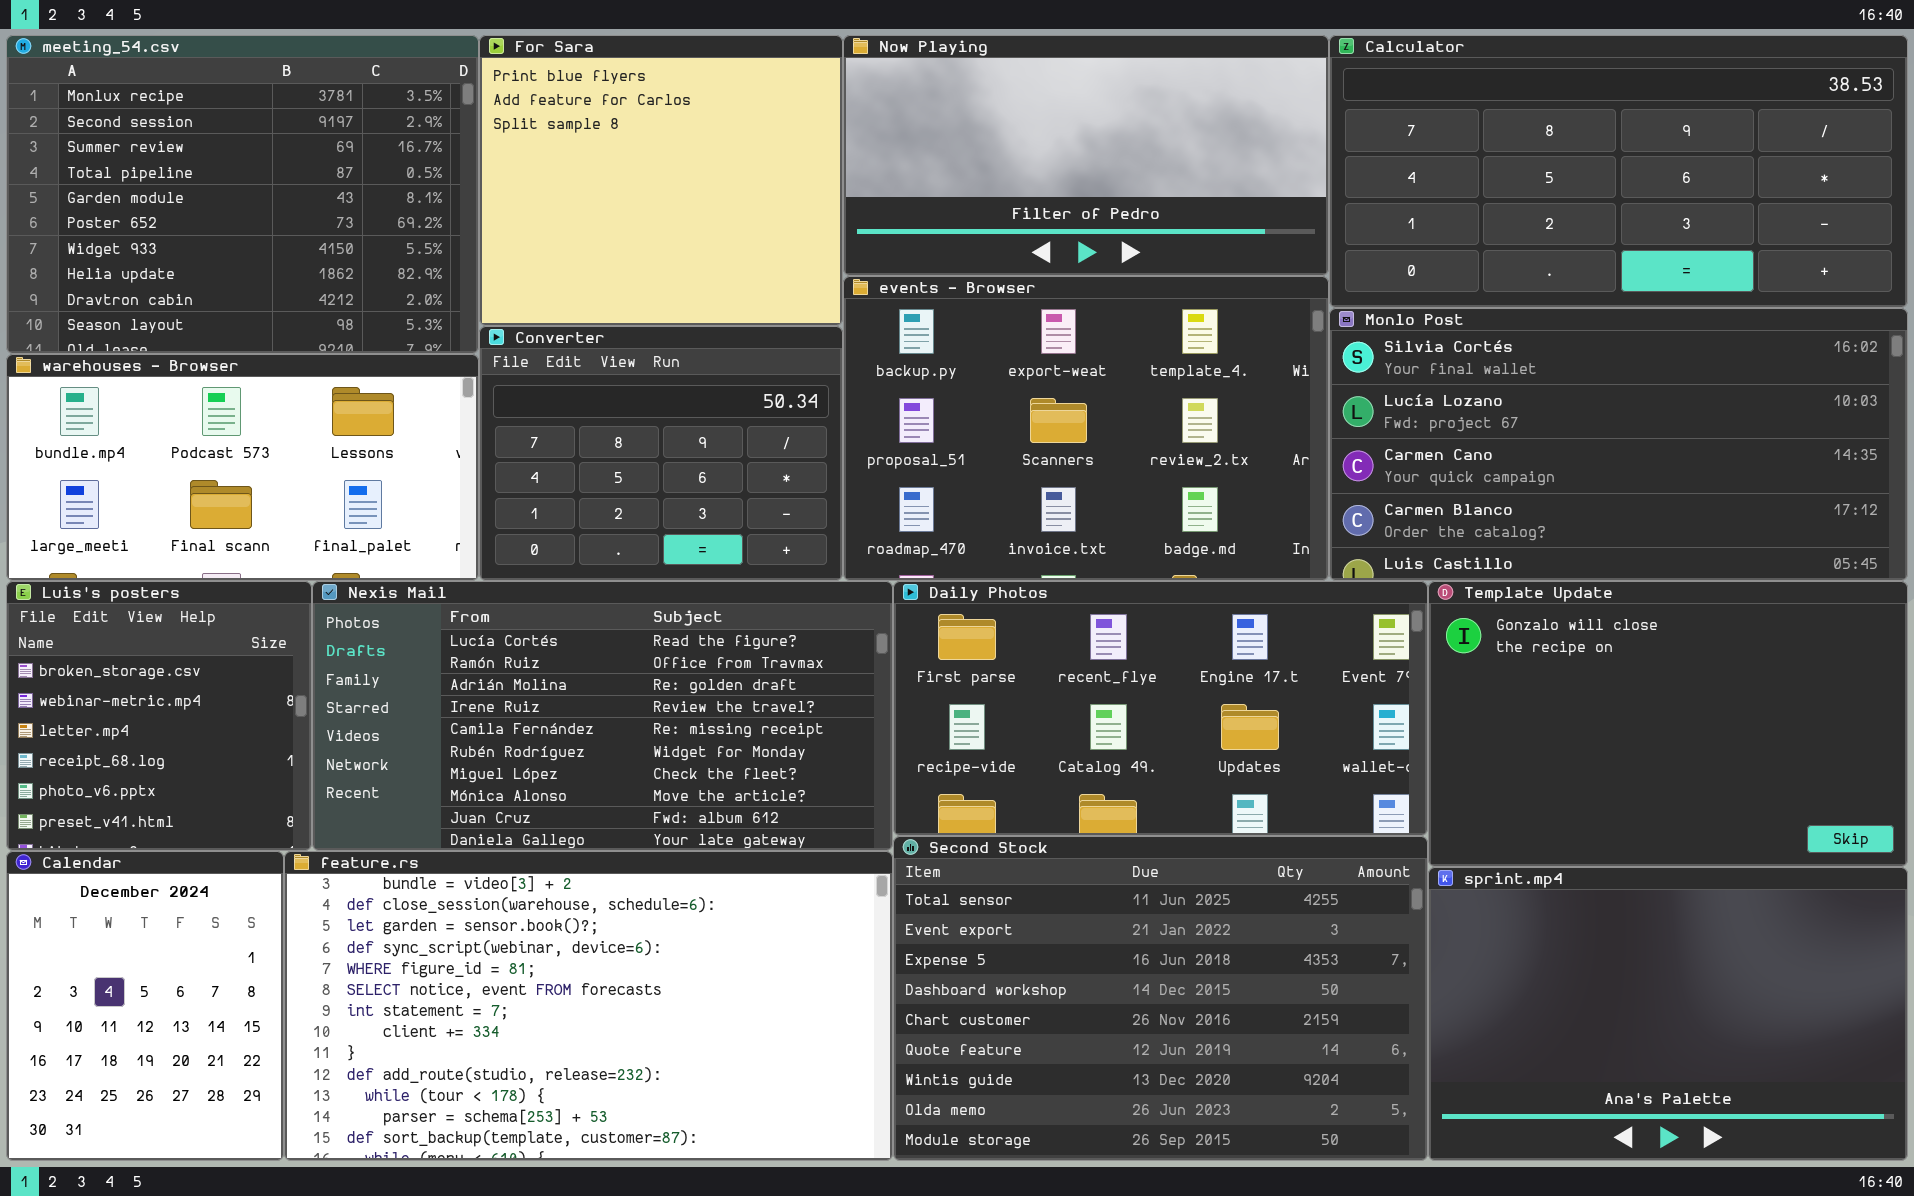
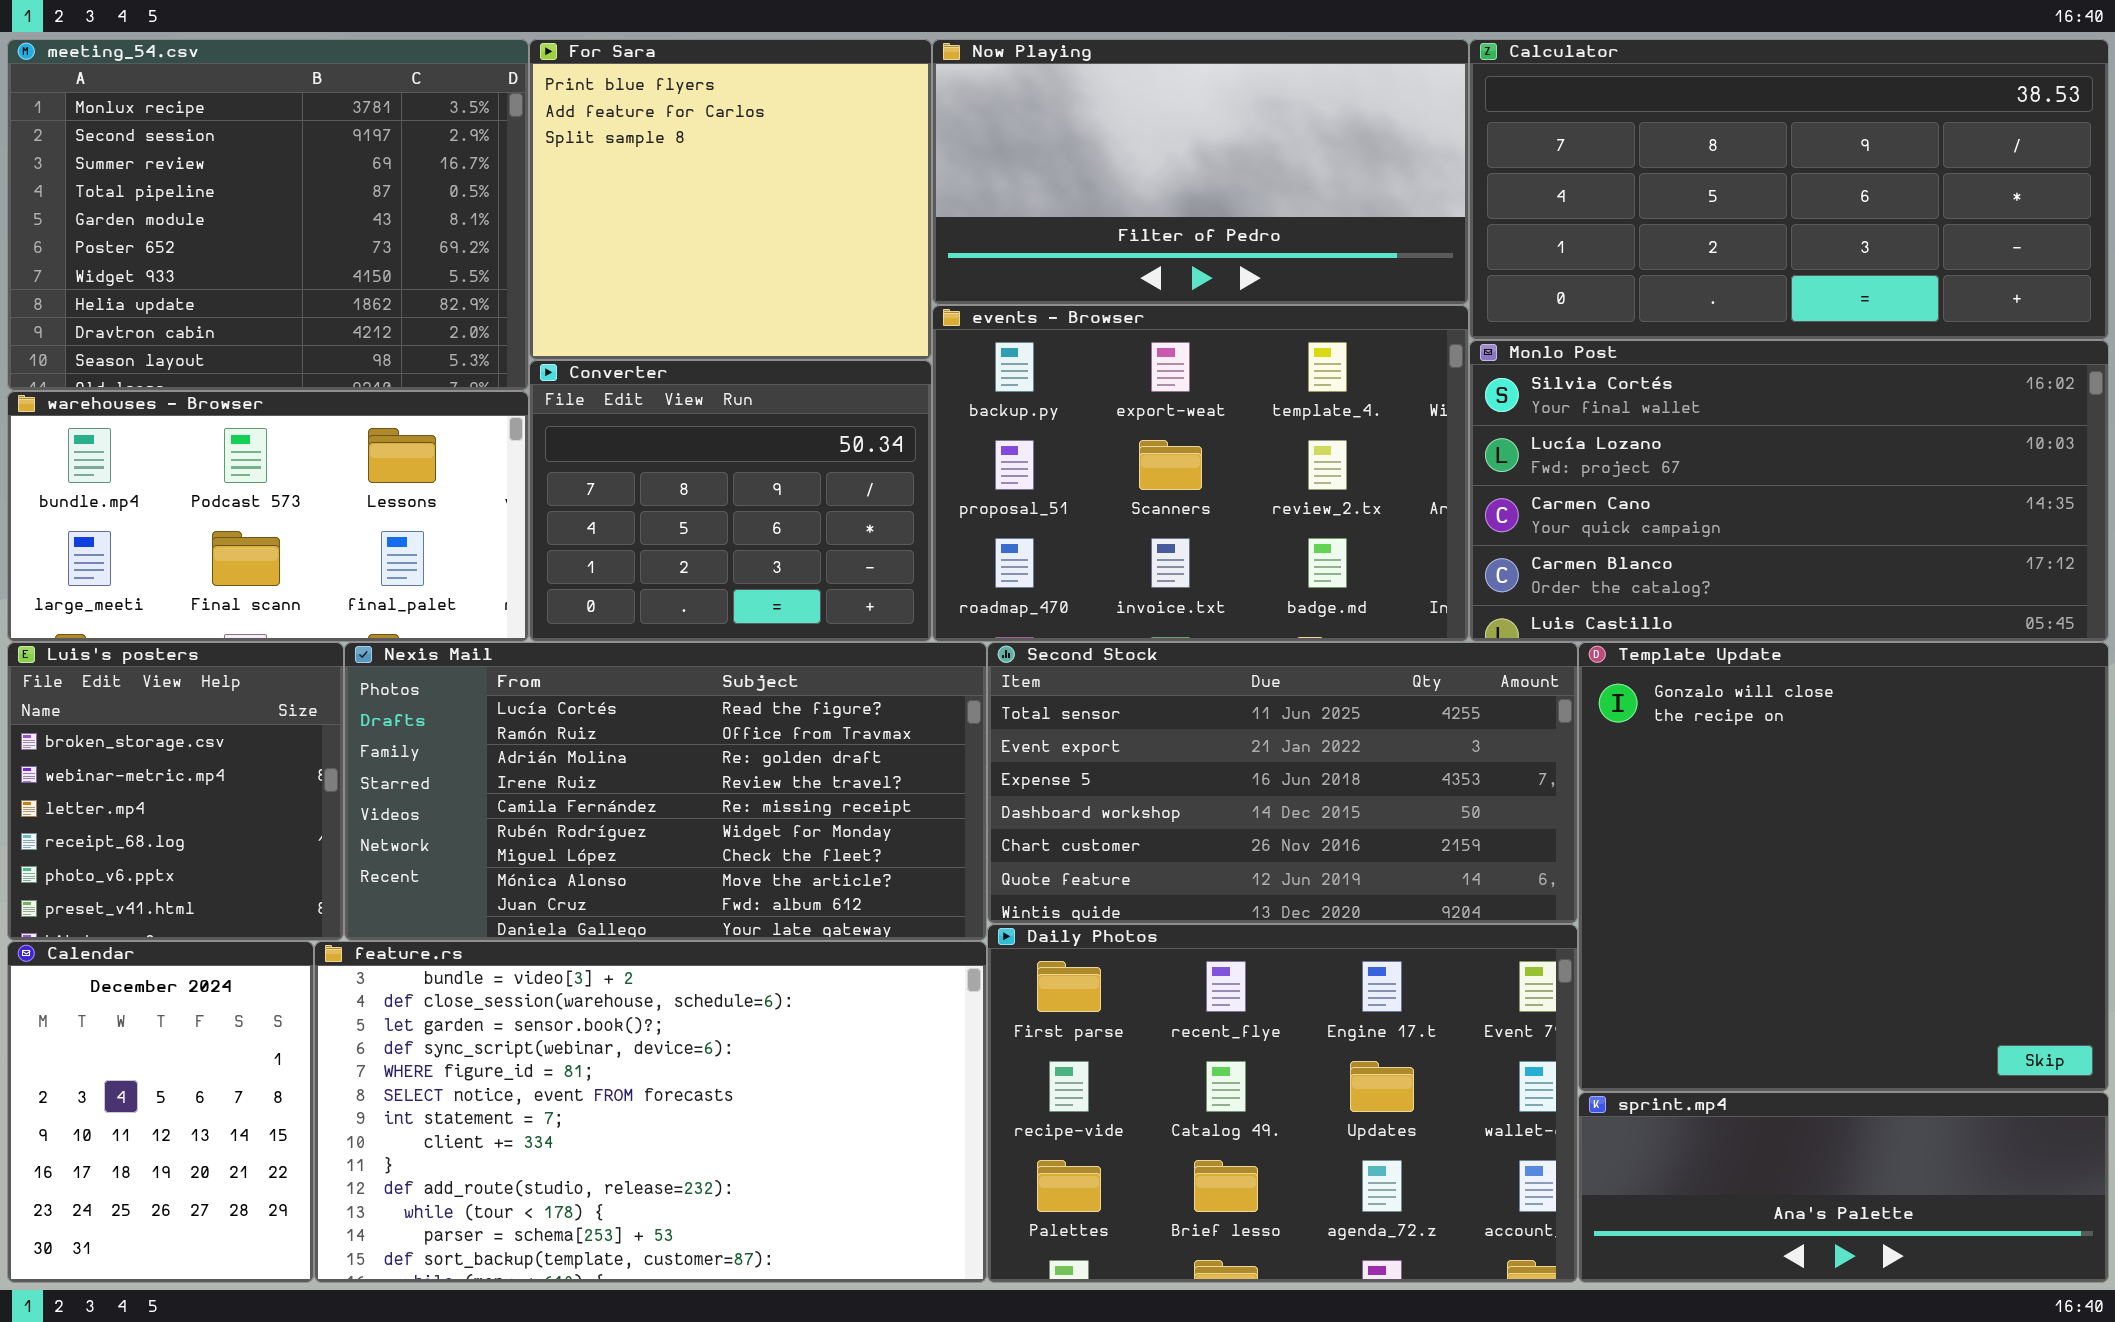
Daily Photos: [893,581,1428,836] -> [987,924,1578,1283], moved, resized
Template Update: [1428,581,1908,867] -> [1578,642,2109,1092], resized
Second Stock: [893,836,1428,1161] -> [987,642,1578,924], moved, resized
sprint.mp4: [1428,867,1908,1161] -> [1578,1092,2109,1283], resized

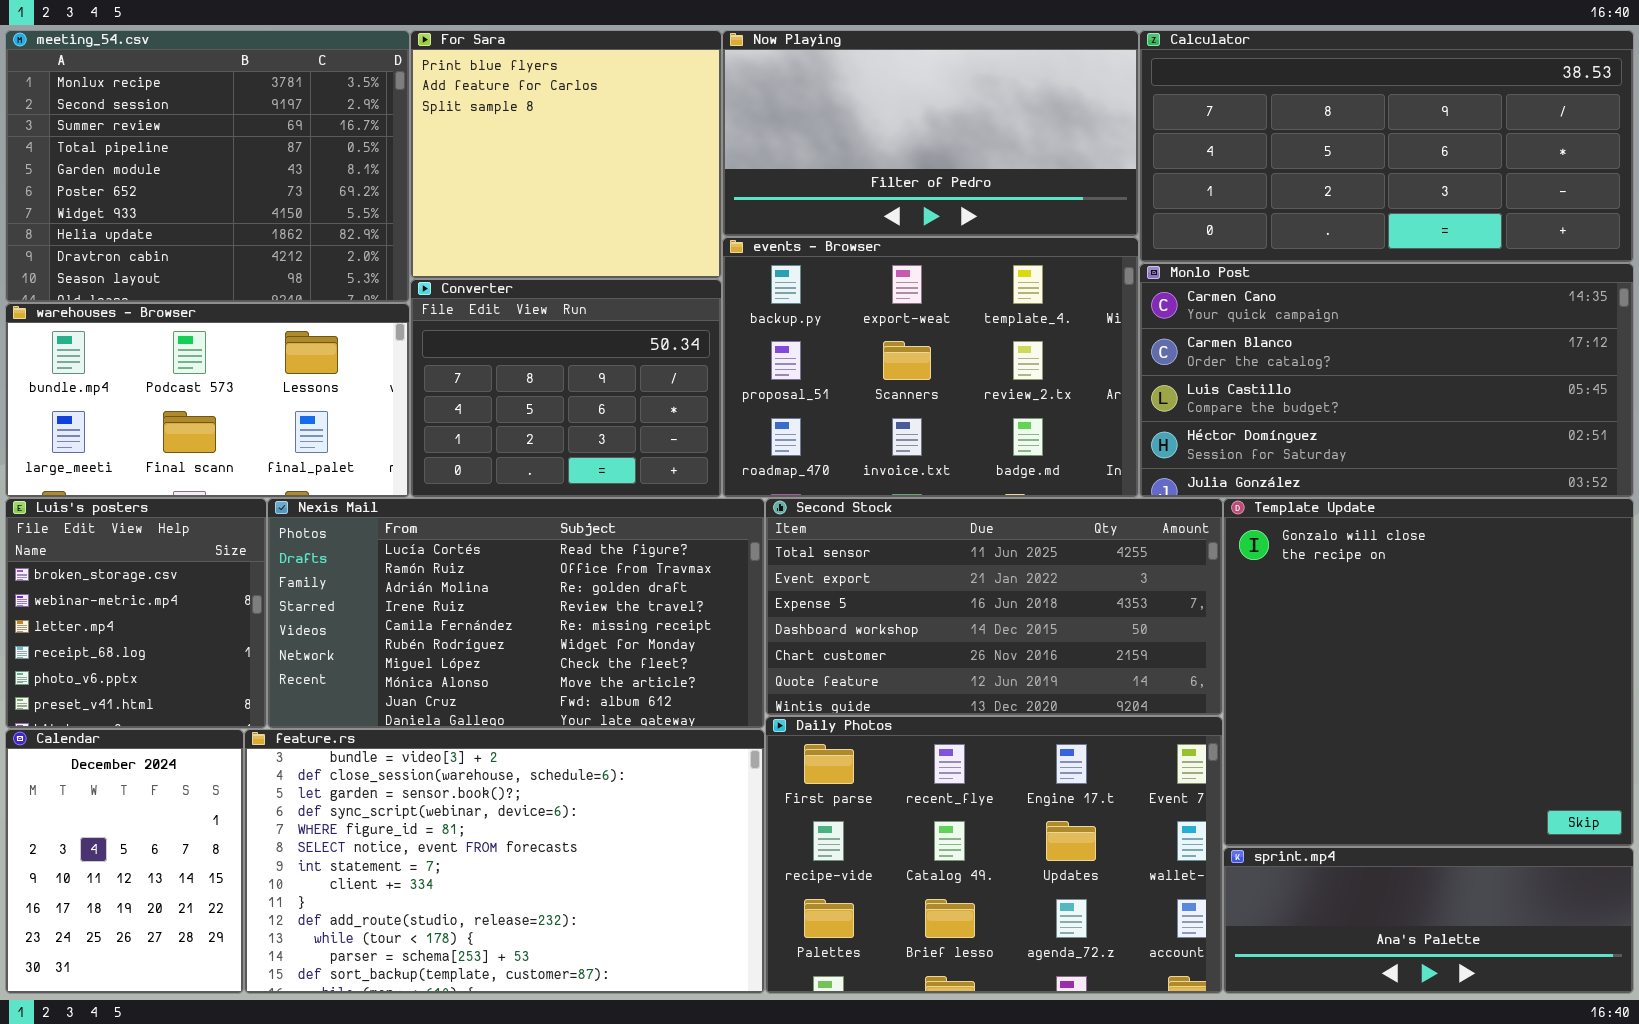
Monlo Post: [1469,340,2109,642] -> [1139,263,1634,498], scrolled down 2 rows

